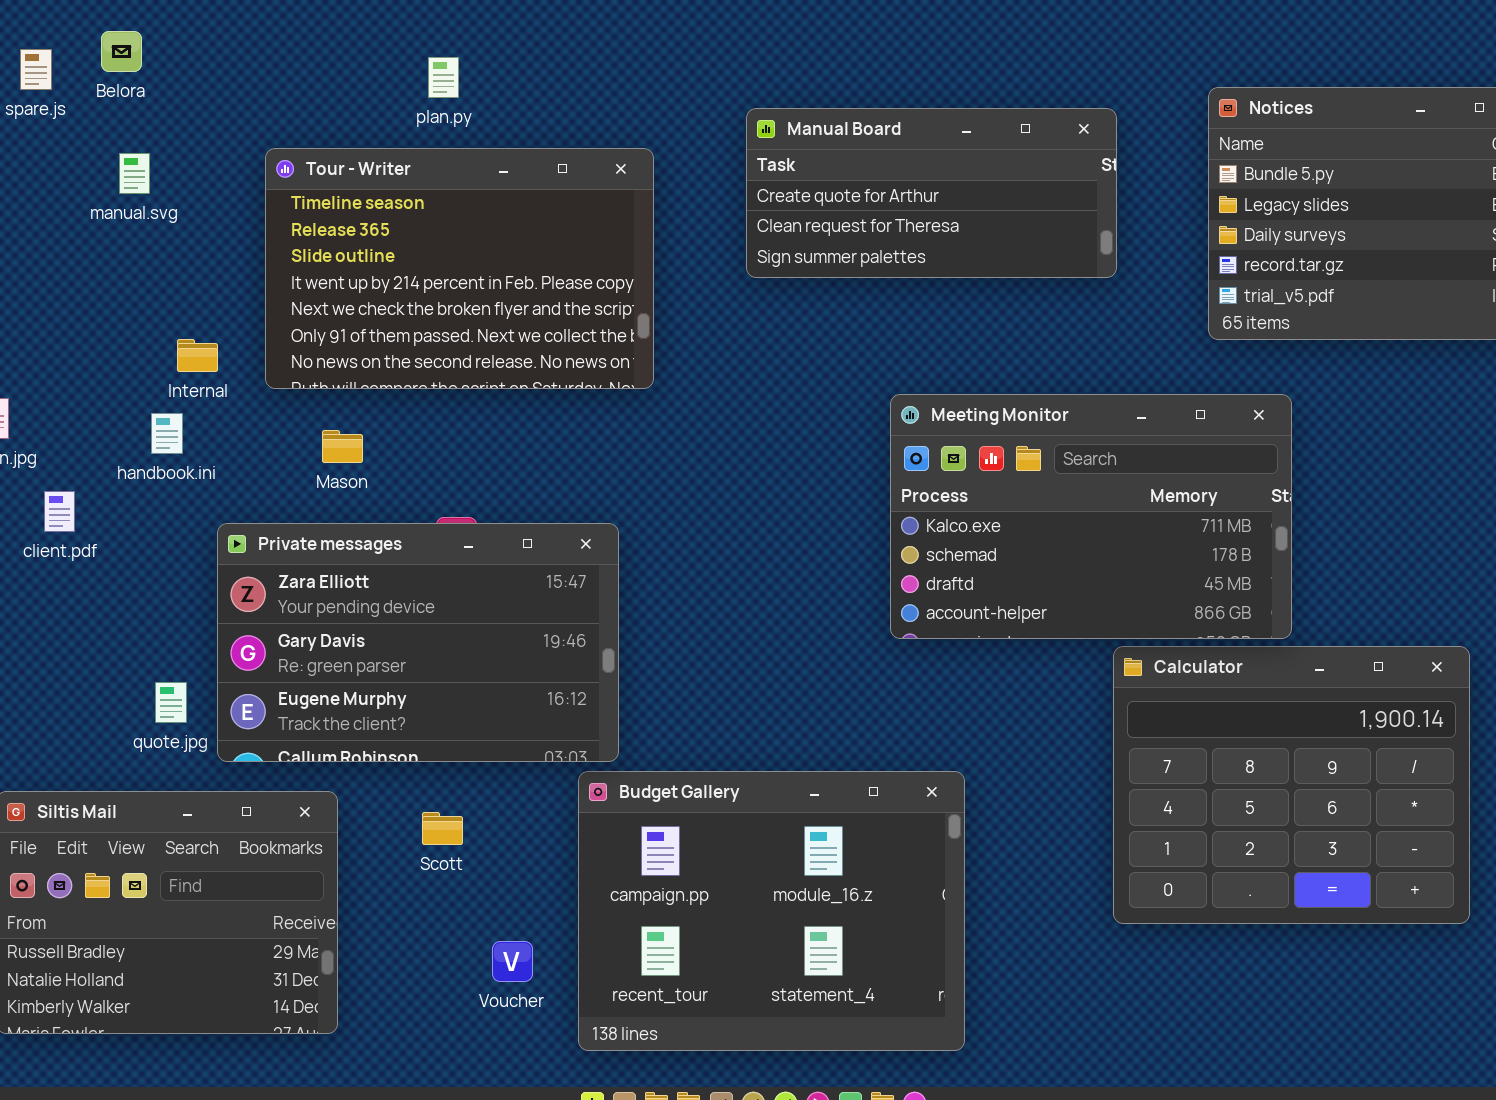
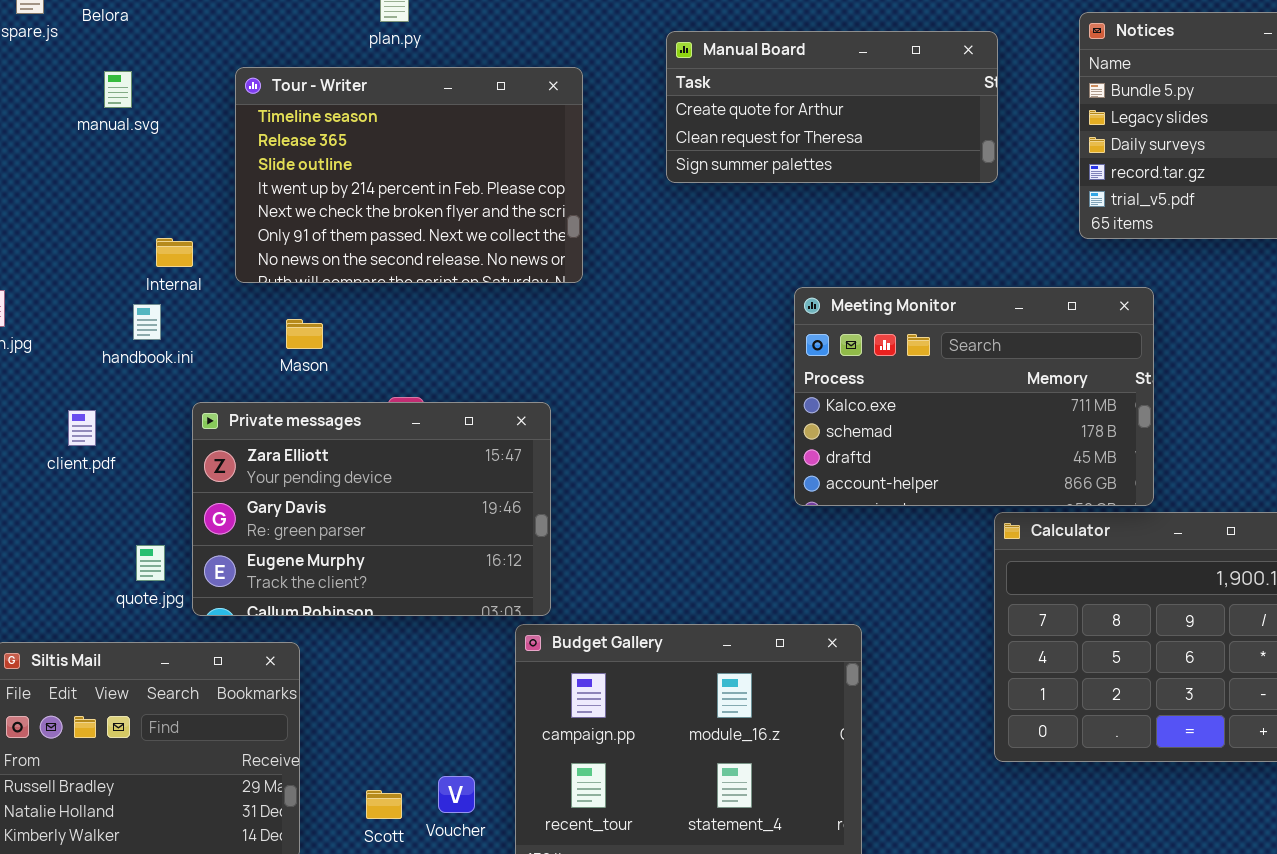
client.pdf: [44,491,75,532] -> [68,410,96,446], moved
Scott: [422,812,463,845] -> [366,790,402,819], moved

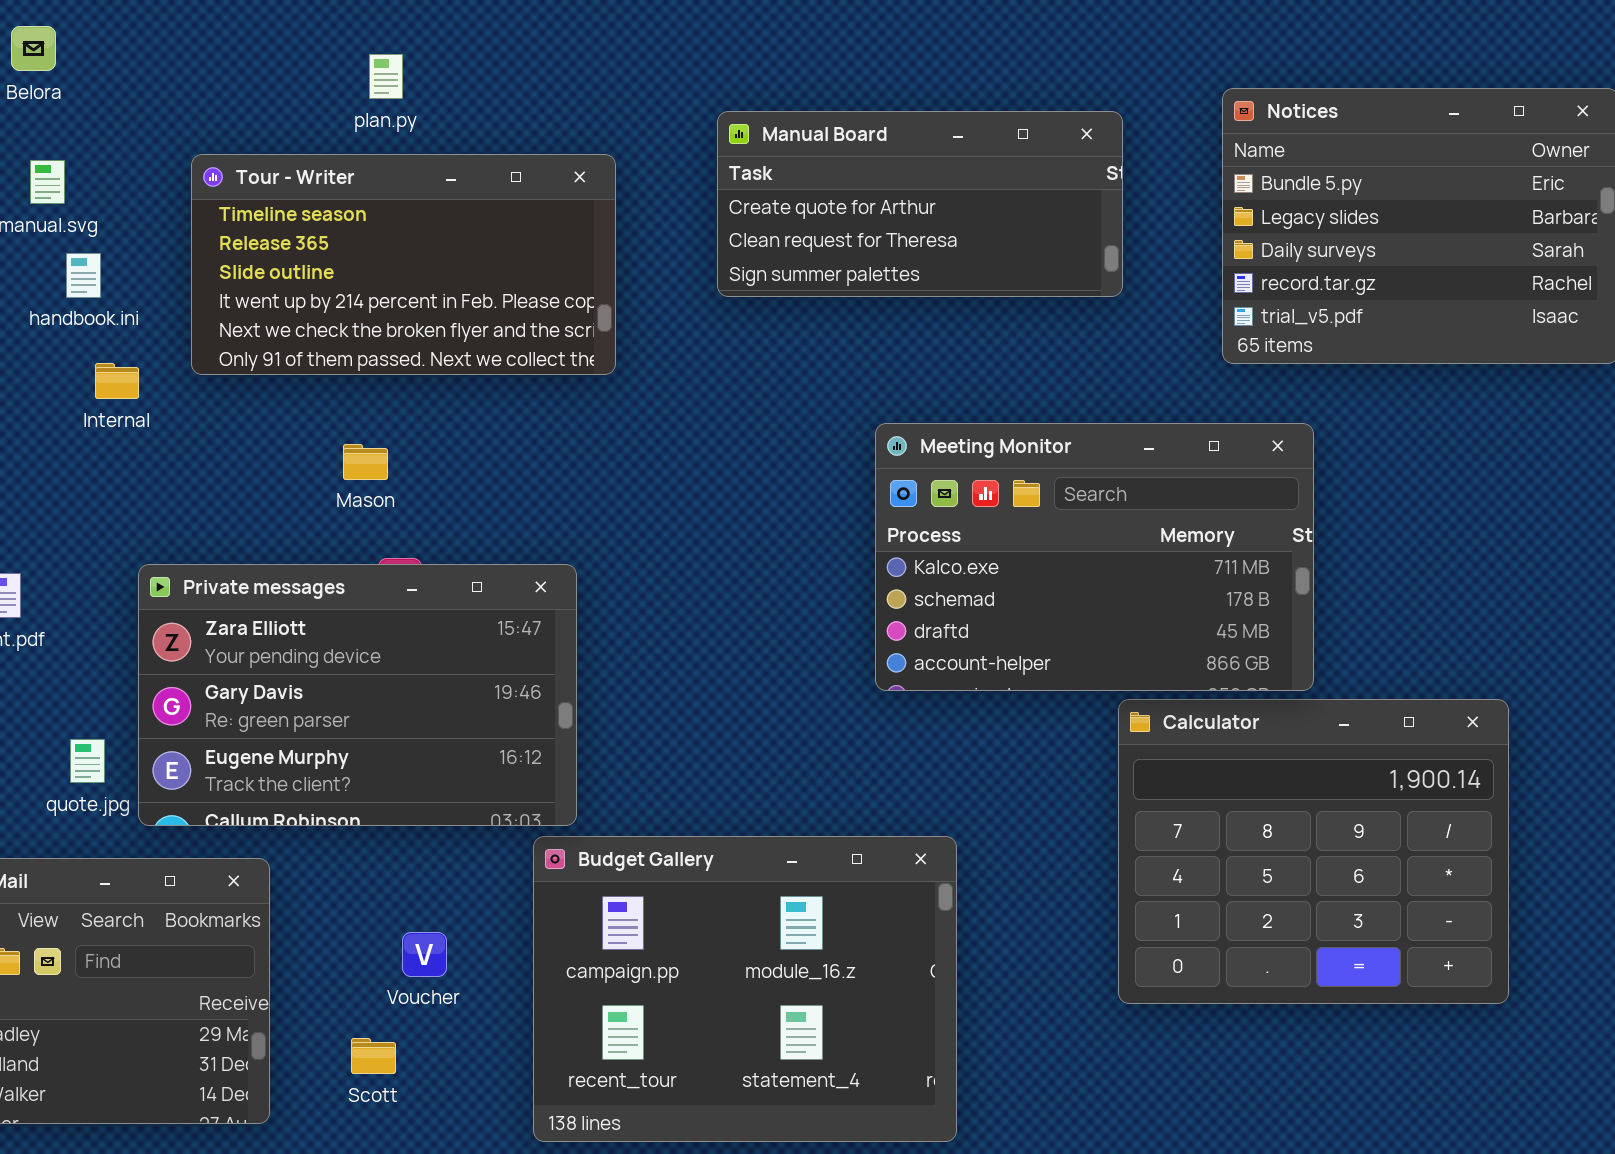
Tour - Writer: [235,67,583,283] -> [191,154,616,375], resized
handbook.ini: [133,304,161,340] -> [66,253,101,298], moved
Mason: [286,319,323,349] -> [343,444,388,480], moved
Voucher: [438,776,475,813] -> [402,932,447,977], moved

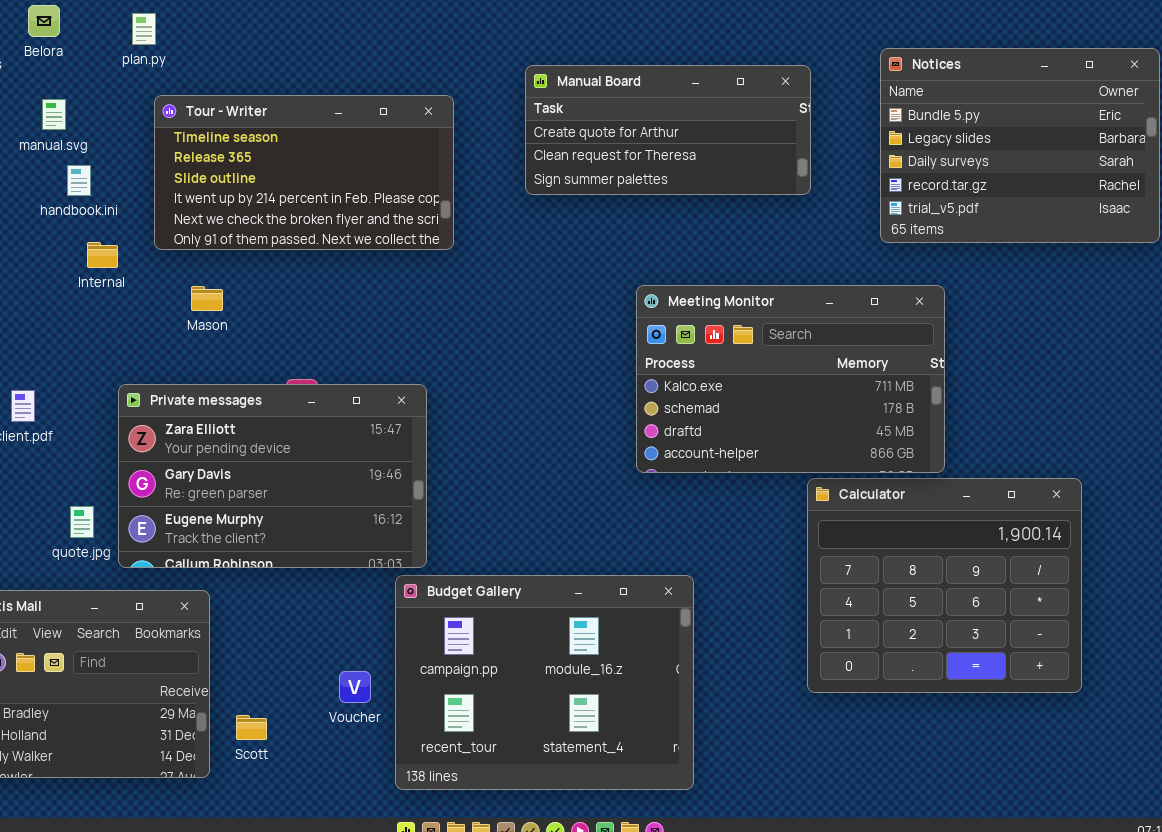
plan.py: [369,54,403,99] -> [132,13,156,45], moved
Mason: [343,444,388,480] -> [191,286,223,311], moved
Voucher: [402,932,447,977] -> [339,671,371,703], moved
Scott: [351,1038,396,1074] -> [236,715,267,740], moved

